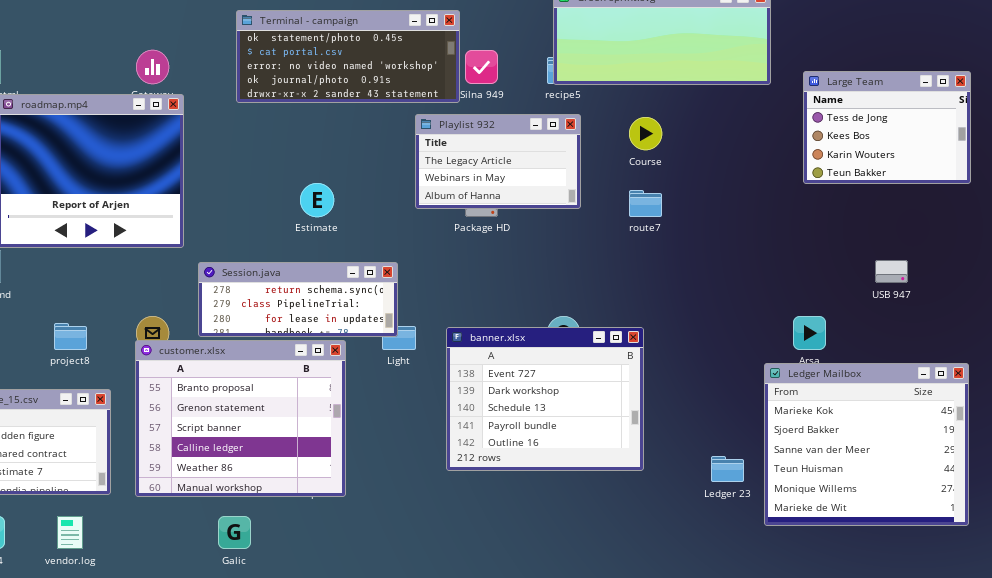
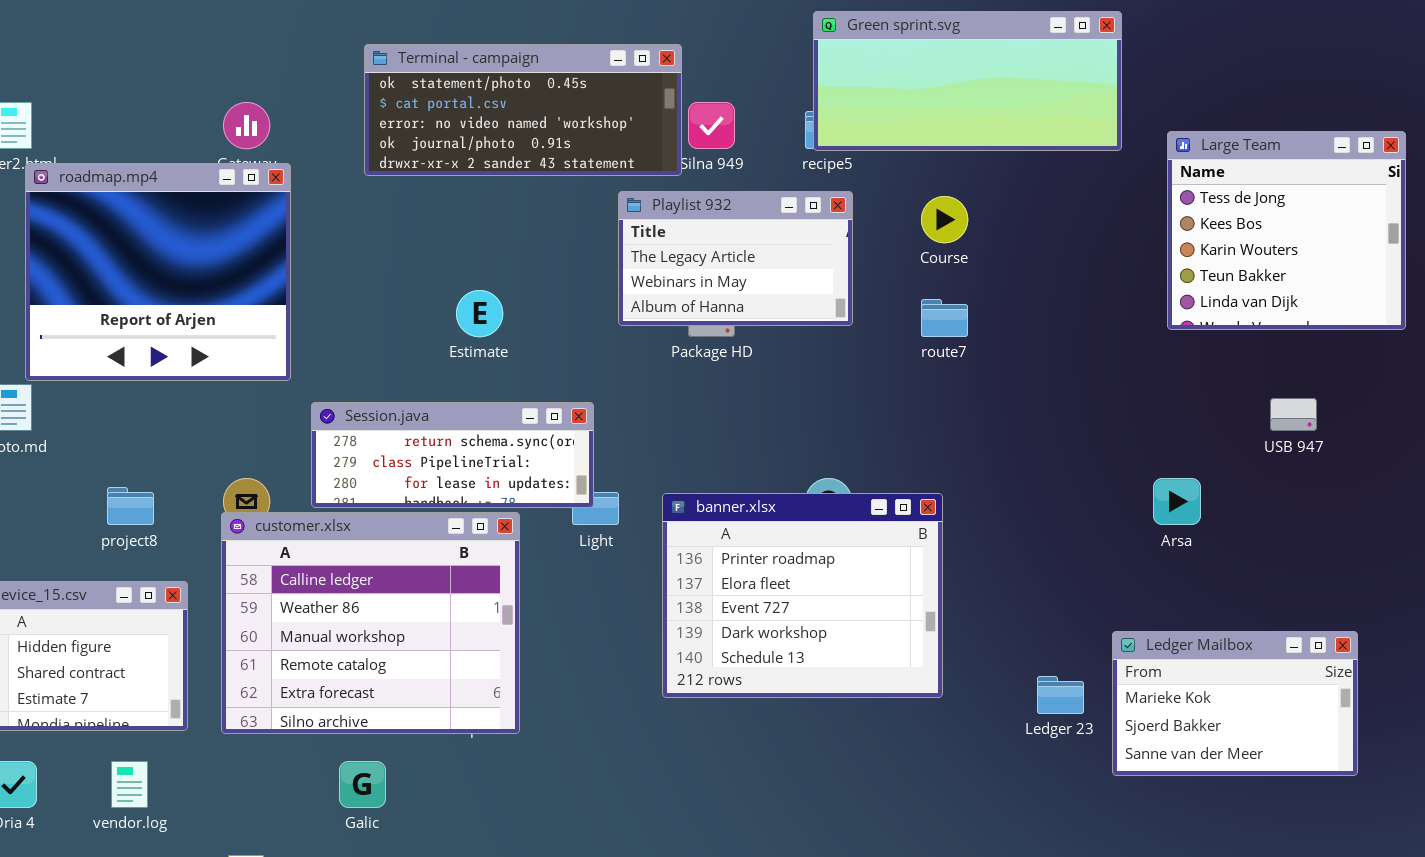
Large Team: [803,71,971,184] -> [1167,131,1406,330], resized
banner.xlsx: [446,327,644,471] -> [662,493,943,698], scrolled up 2 rows
customer.xlsx: [135,340,346,497] -> [221,512,520,734], scrolled down 3 rows
Ledger Mailbox: [764,363,969,526] -> [1112,631,1358,776], resized

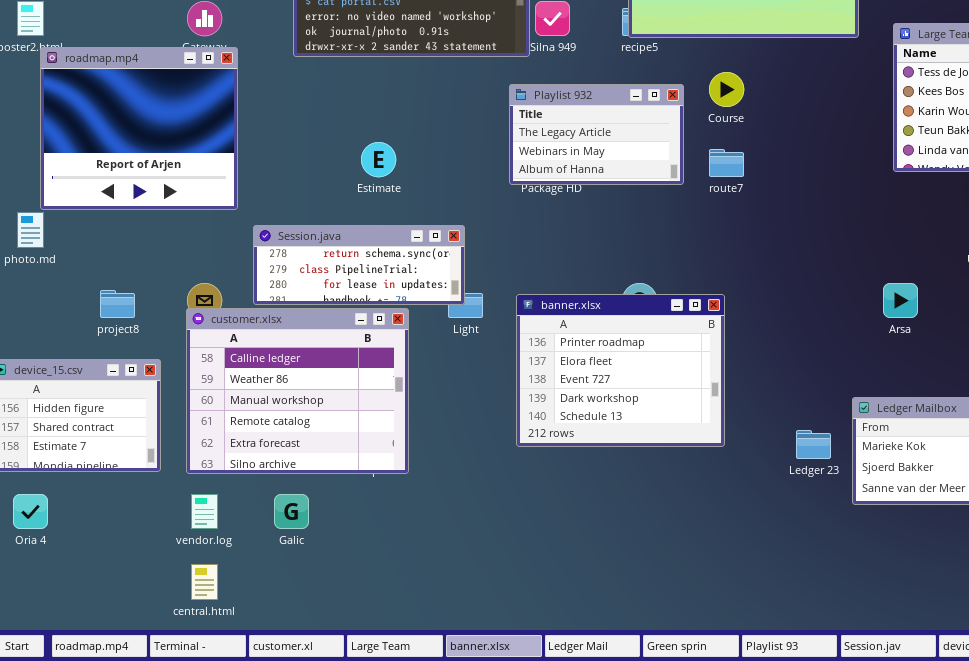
Playlist 932: [618,191,853,326] -> [509,84,684,185], moved
vendor.log: [111,761,148,808] -> [191,494,218,529], moved

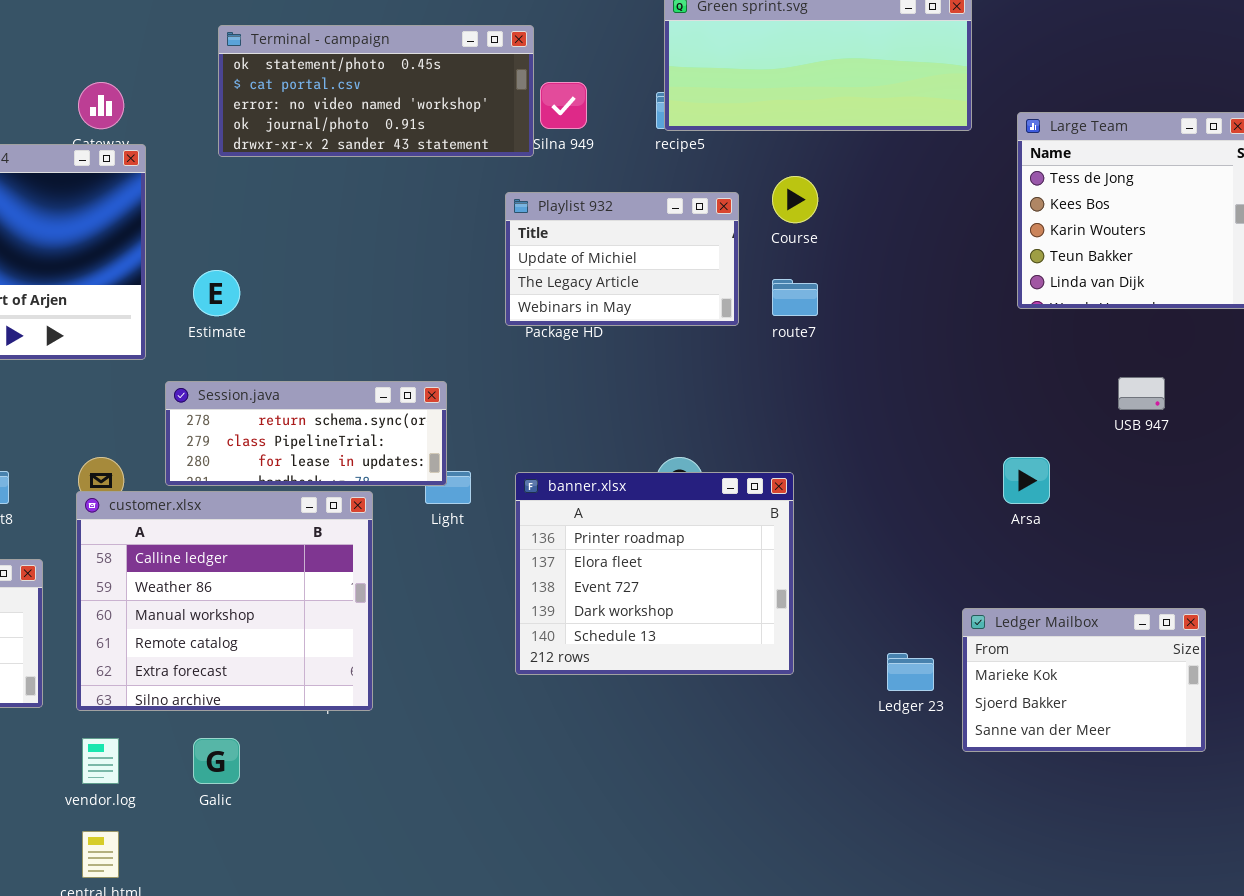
Playlist 932: [509,84,684,185] -> [505,192,739,326], scrolled up 1 row
Estimate: [361,142,396,177] -> [193,270,240,316], moved

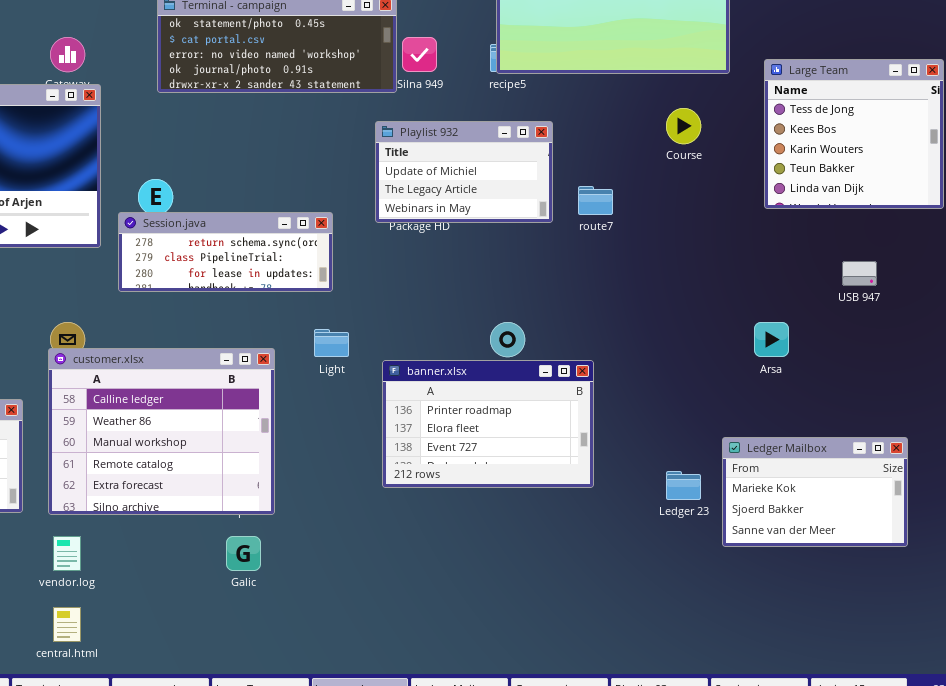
Course: [772,176,818,223] -> [666,108,701,144], moved
Session.java: [165,381,447,486] -> [118,212,333,292], moved
banner.xlsx: [515,472,794,675] -> [382,360,594,488], resized
Galic: [193,738,240,784] -> [226,536,261,571], moved

